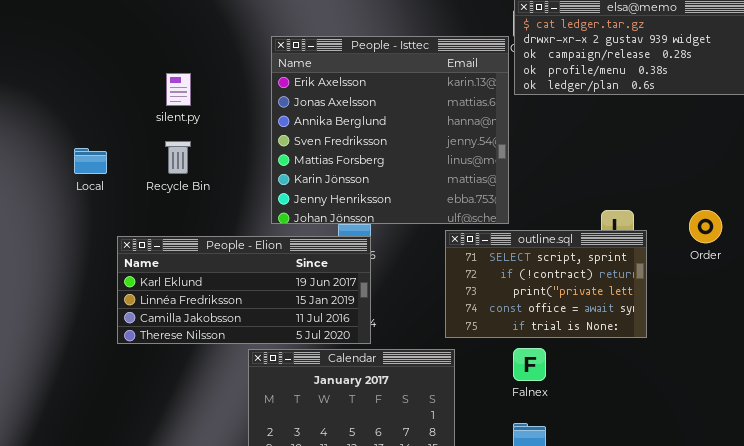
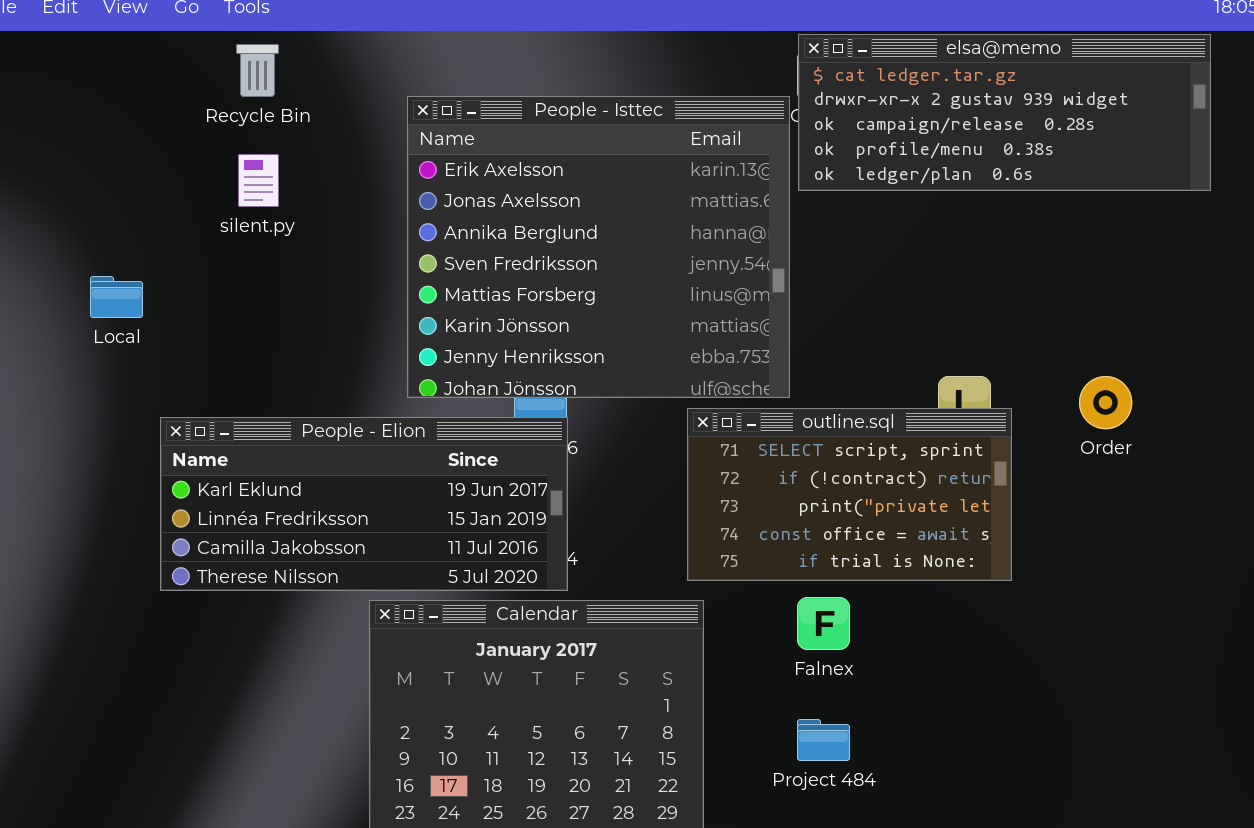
Recycle Bin: [165,141,191,174] -> [236,44,279,97], moved

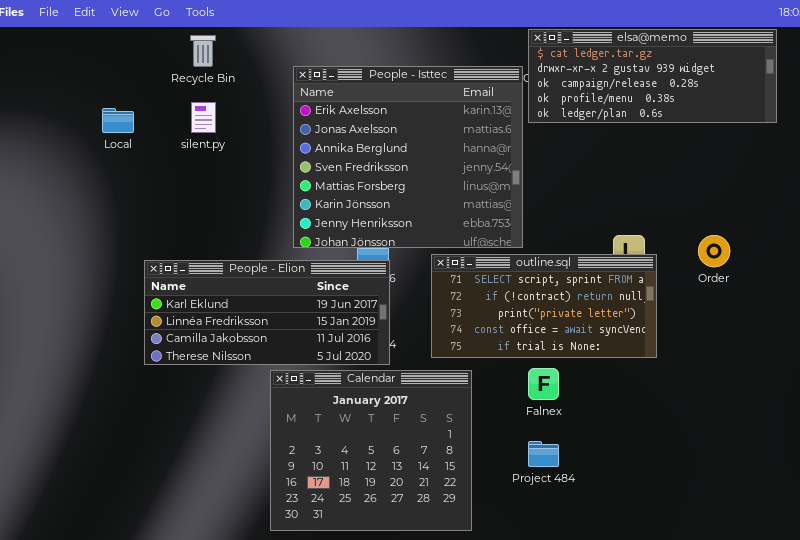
Local: [90,276,143,318] -> [102,108,134,133], moved
outline.sql: [687,408,1012,581] -> [431,254,657,358], resized

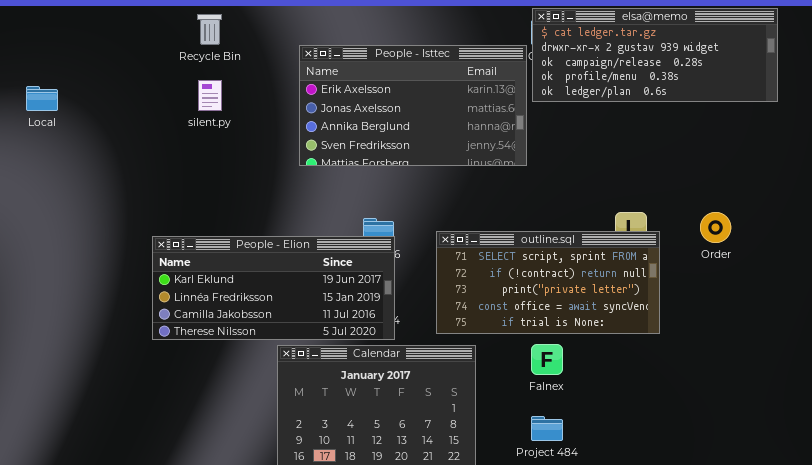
People - Isttec: [293,66,523,248] -> [299,45,527,166], resized
Local: [102,108,134,133] -> [26,86,58,111], moved

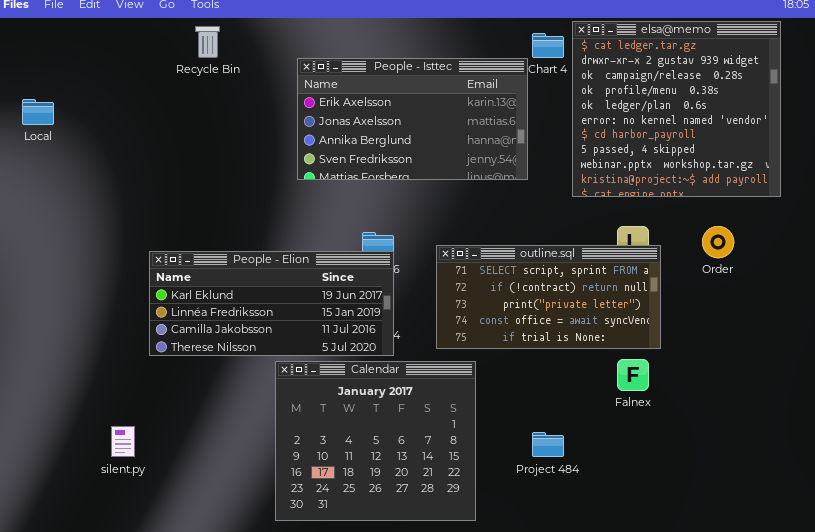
elsa@memo: [532,8,778,102] -> [572,21,781,197], resized
silent.py: [198,80,222,111] -> [111,426,135,457], moved
Falnex: [531,344,563,375] -> [617,359,649,391], moved

